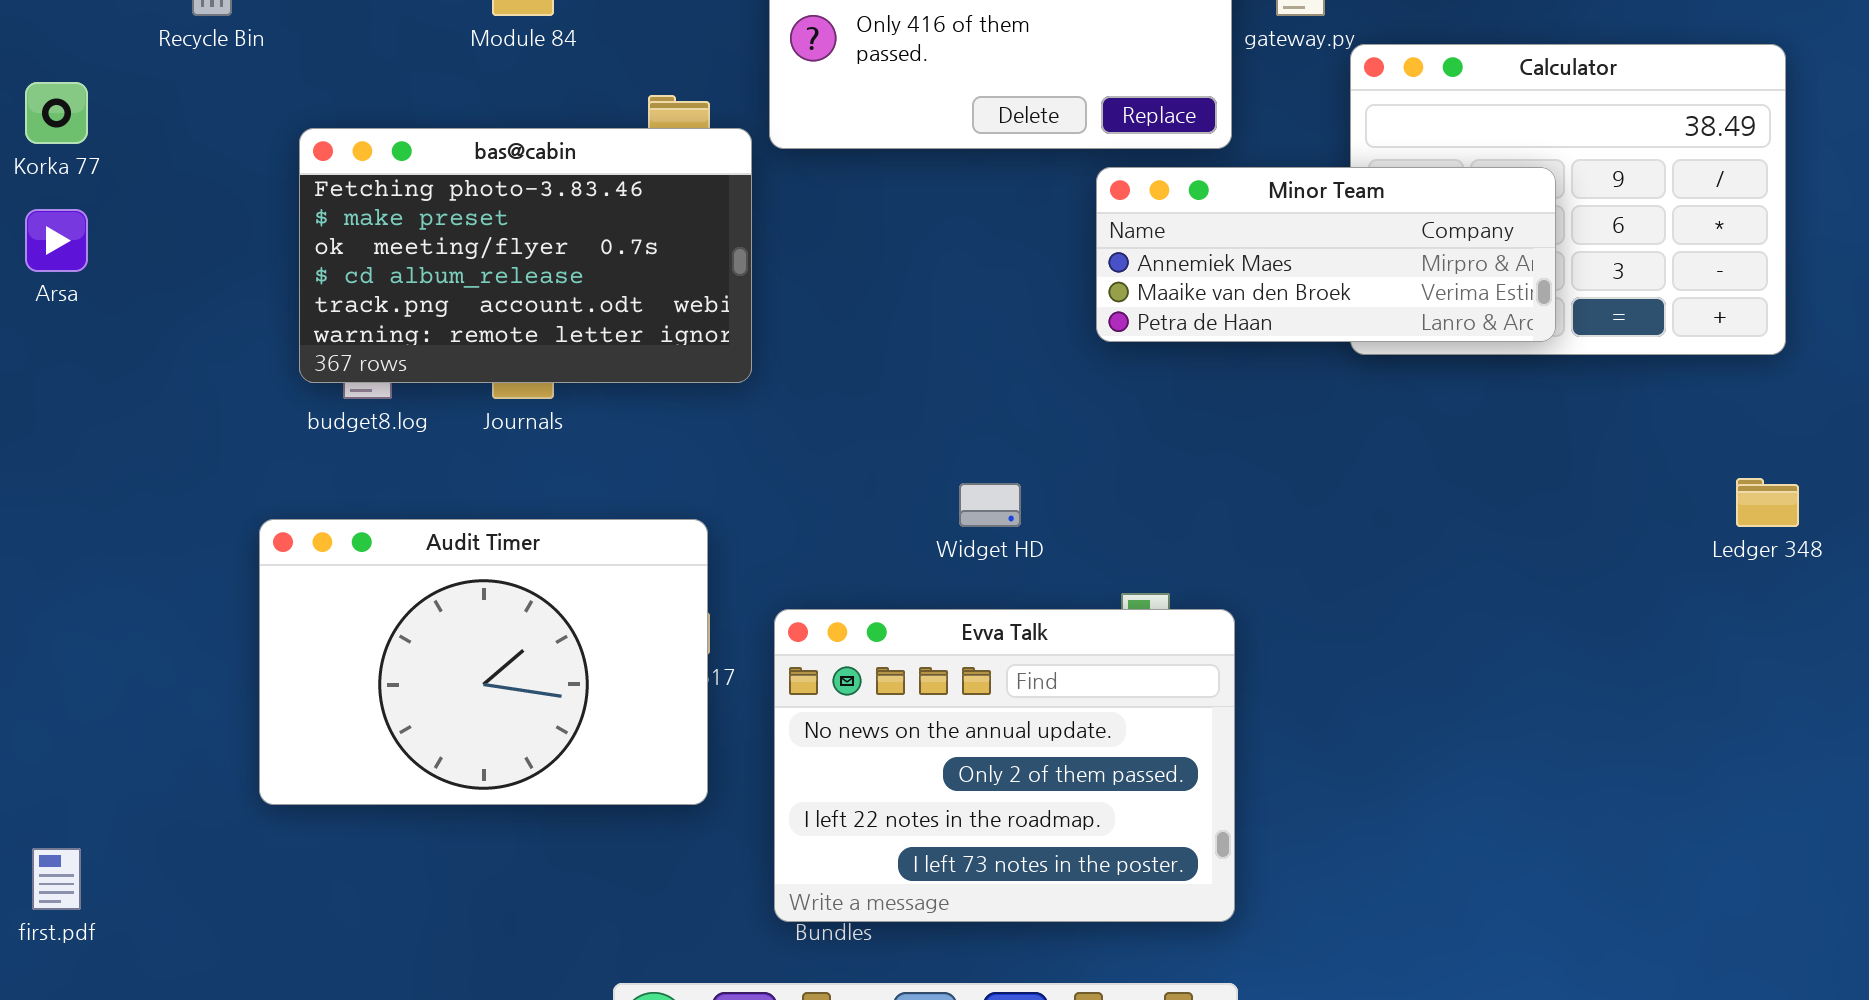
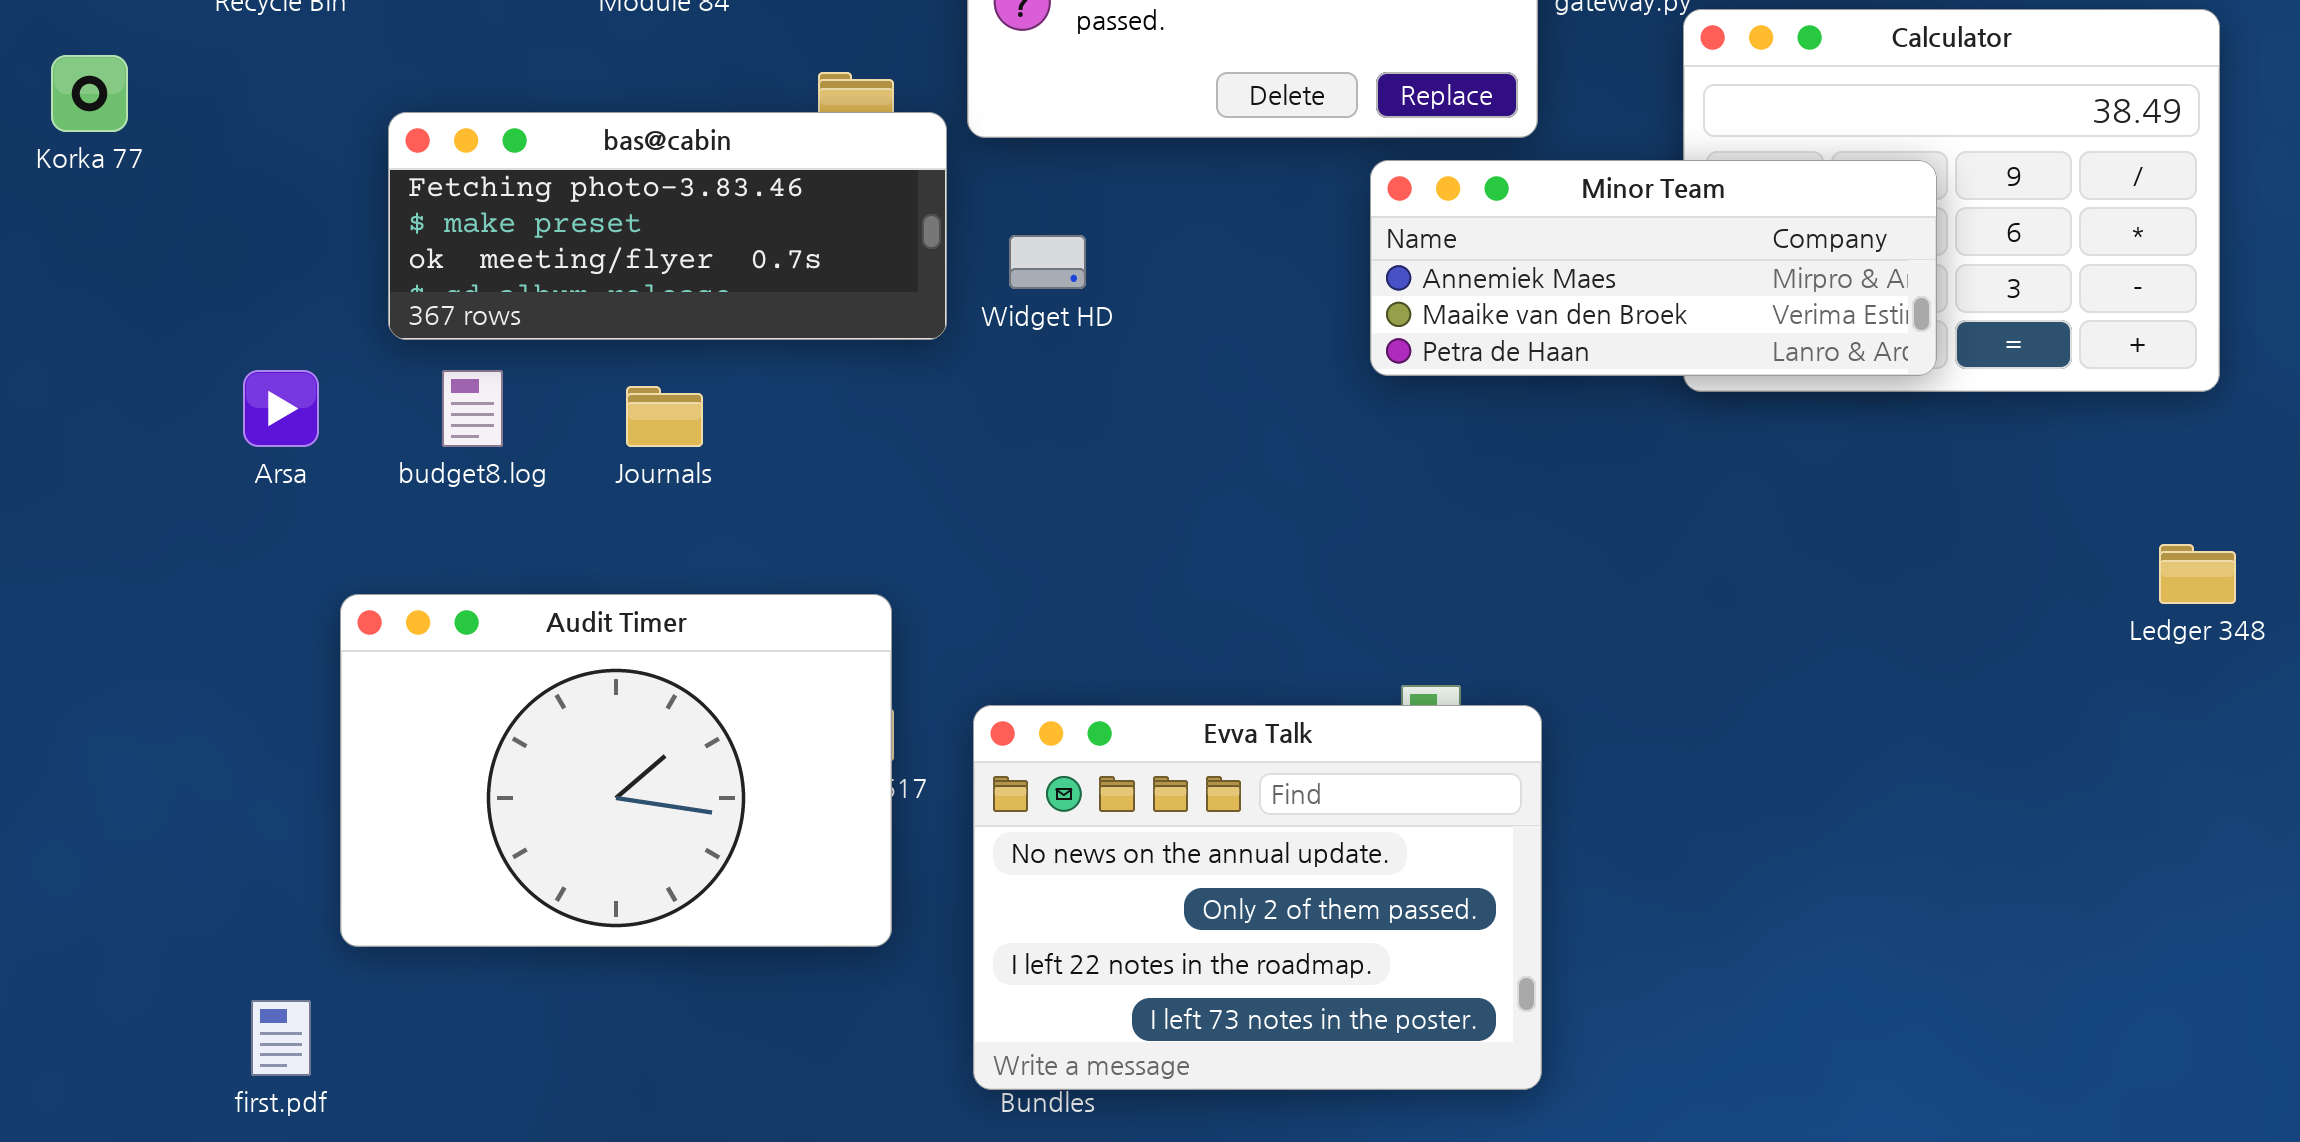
bas@cabin: [299,128,752,383] -> [388,112,947,340], resized
Arsa: [25,209,88,272] -> [243,370,319,447], moved
Widget HD: [959,483,1021,527] -> [1009,235,1086,289], moved
first.pdf: [32,848,81,910] -> [251,1000,311,1076], moved

